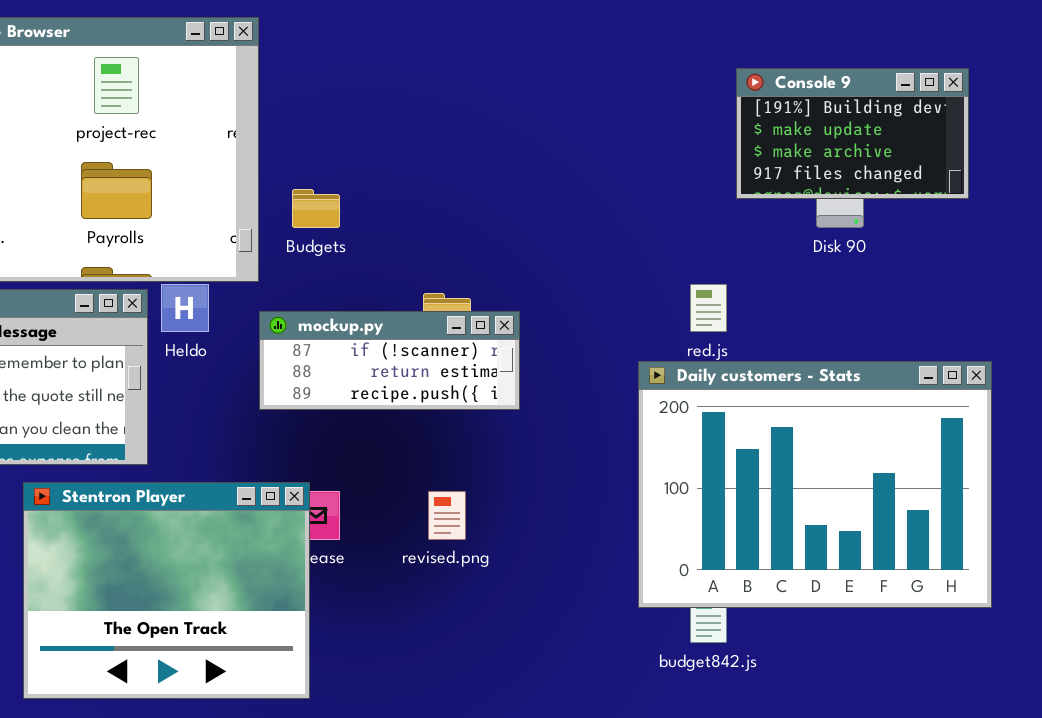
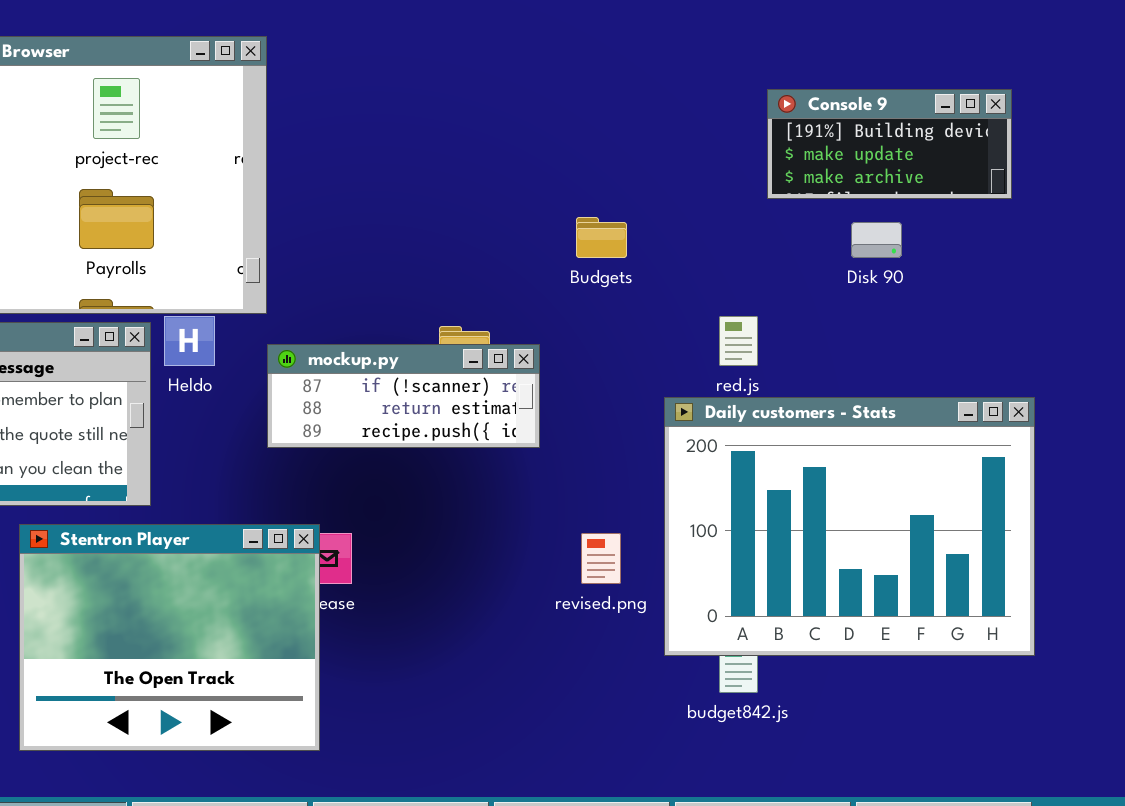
Console 9: [736,68,969,199] -> [767,89,1012,199], resized
Budgets: [292,189,340,228] -> [576,217,627,258], moved
revised.png: [428,491,466,540] -> [581,533,621,584], moved

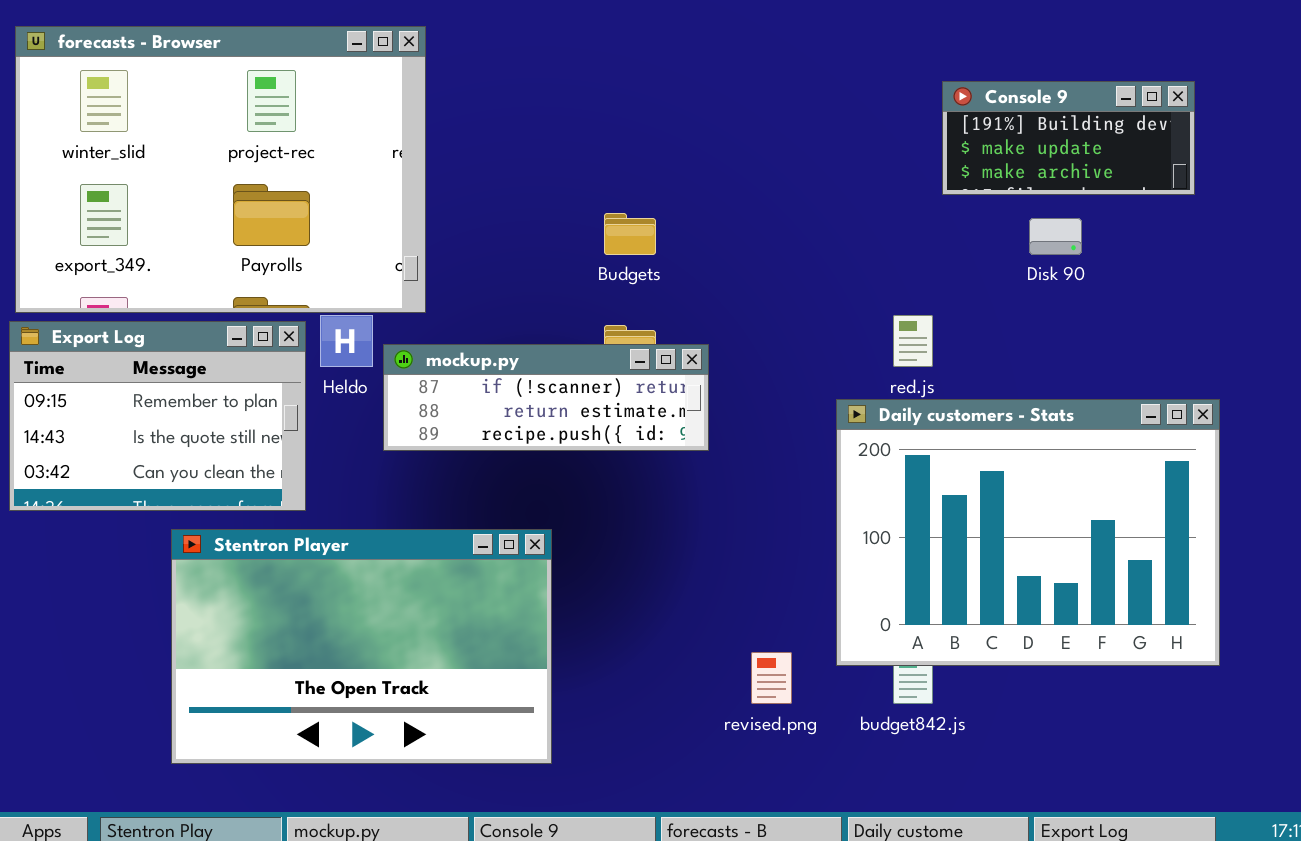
Budgets: [576,217,627,258] -> [604,213,656,255], moved
mockup.py: [267,344,540,448] -> [383,344,709,451], resized
Stentron Player: [19,524,320,751] -> [171,529,552,764], resized
revised.png: [581,533,621,584] -> [751,652,792,704], moved

